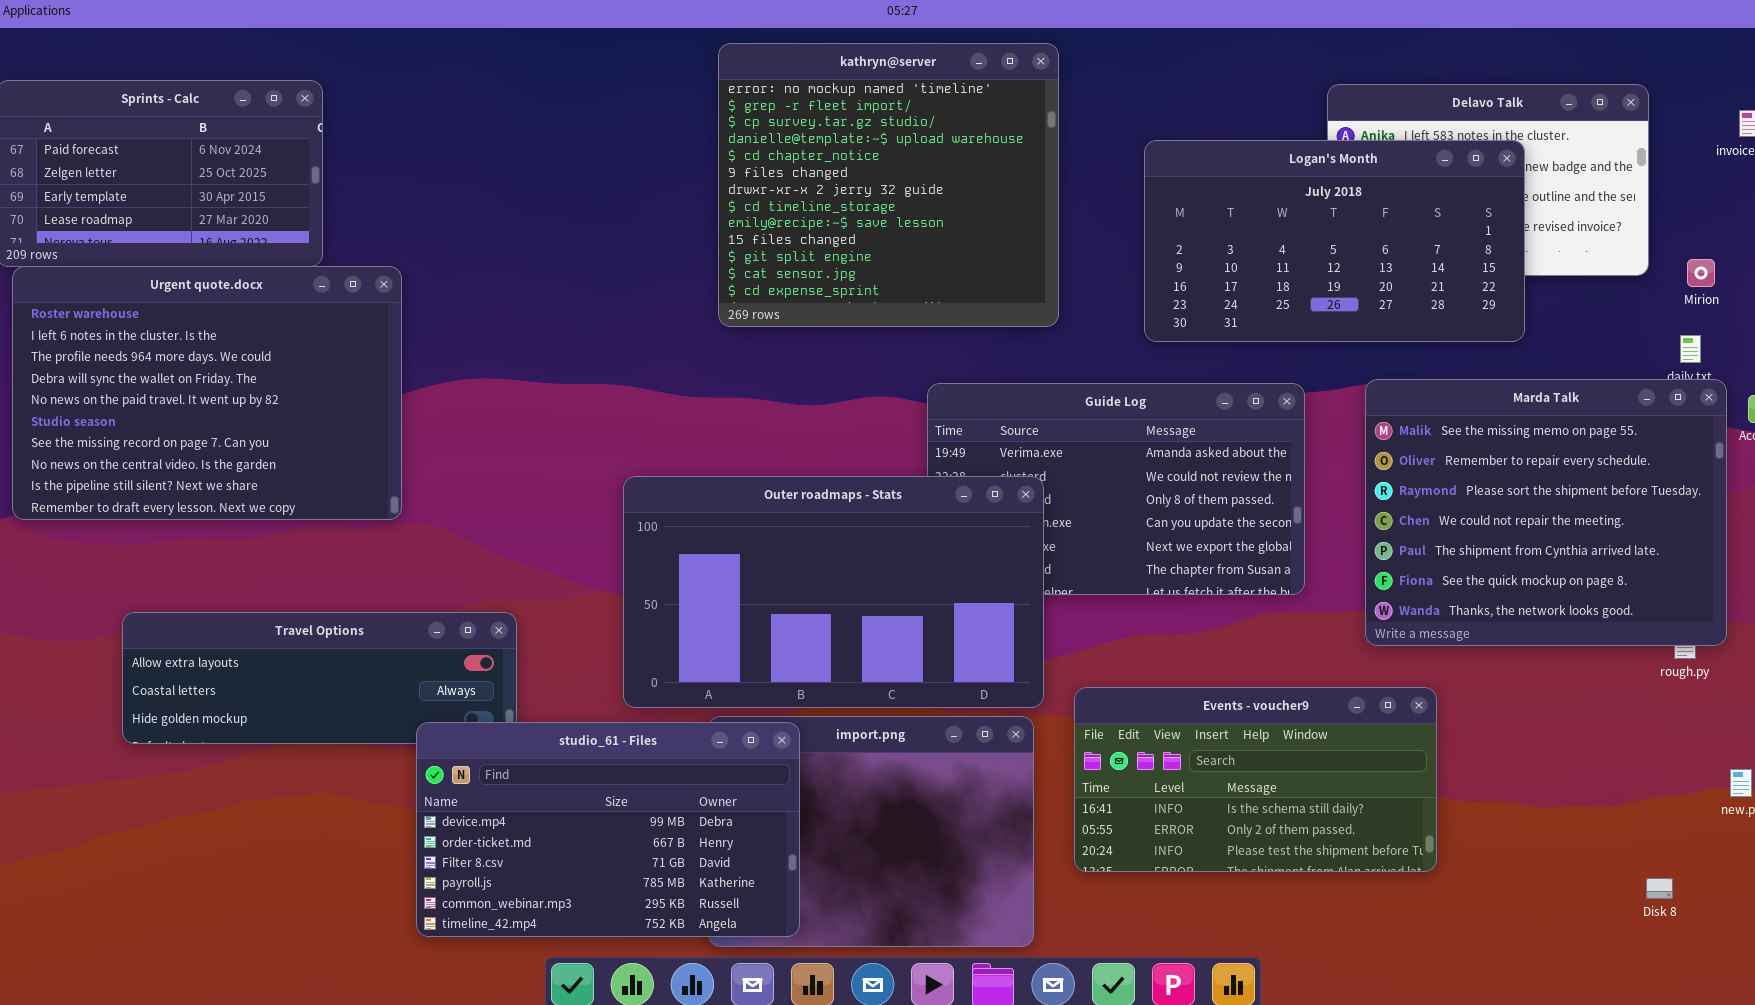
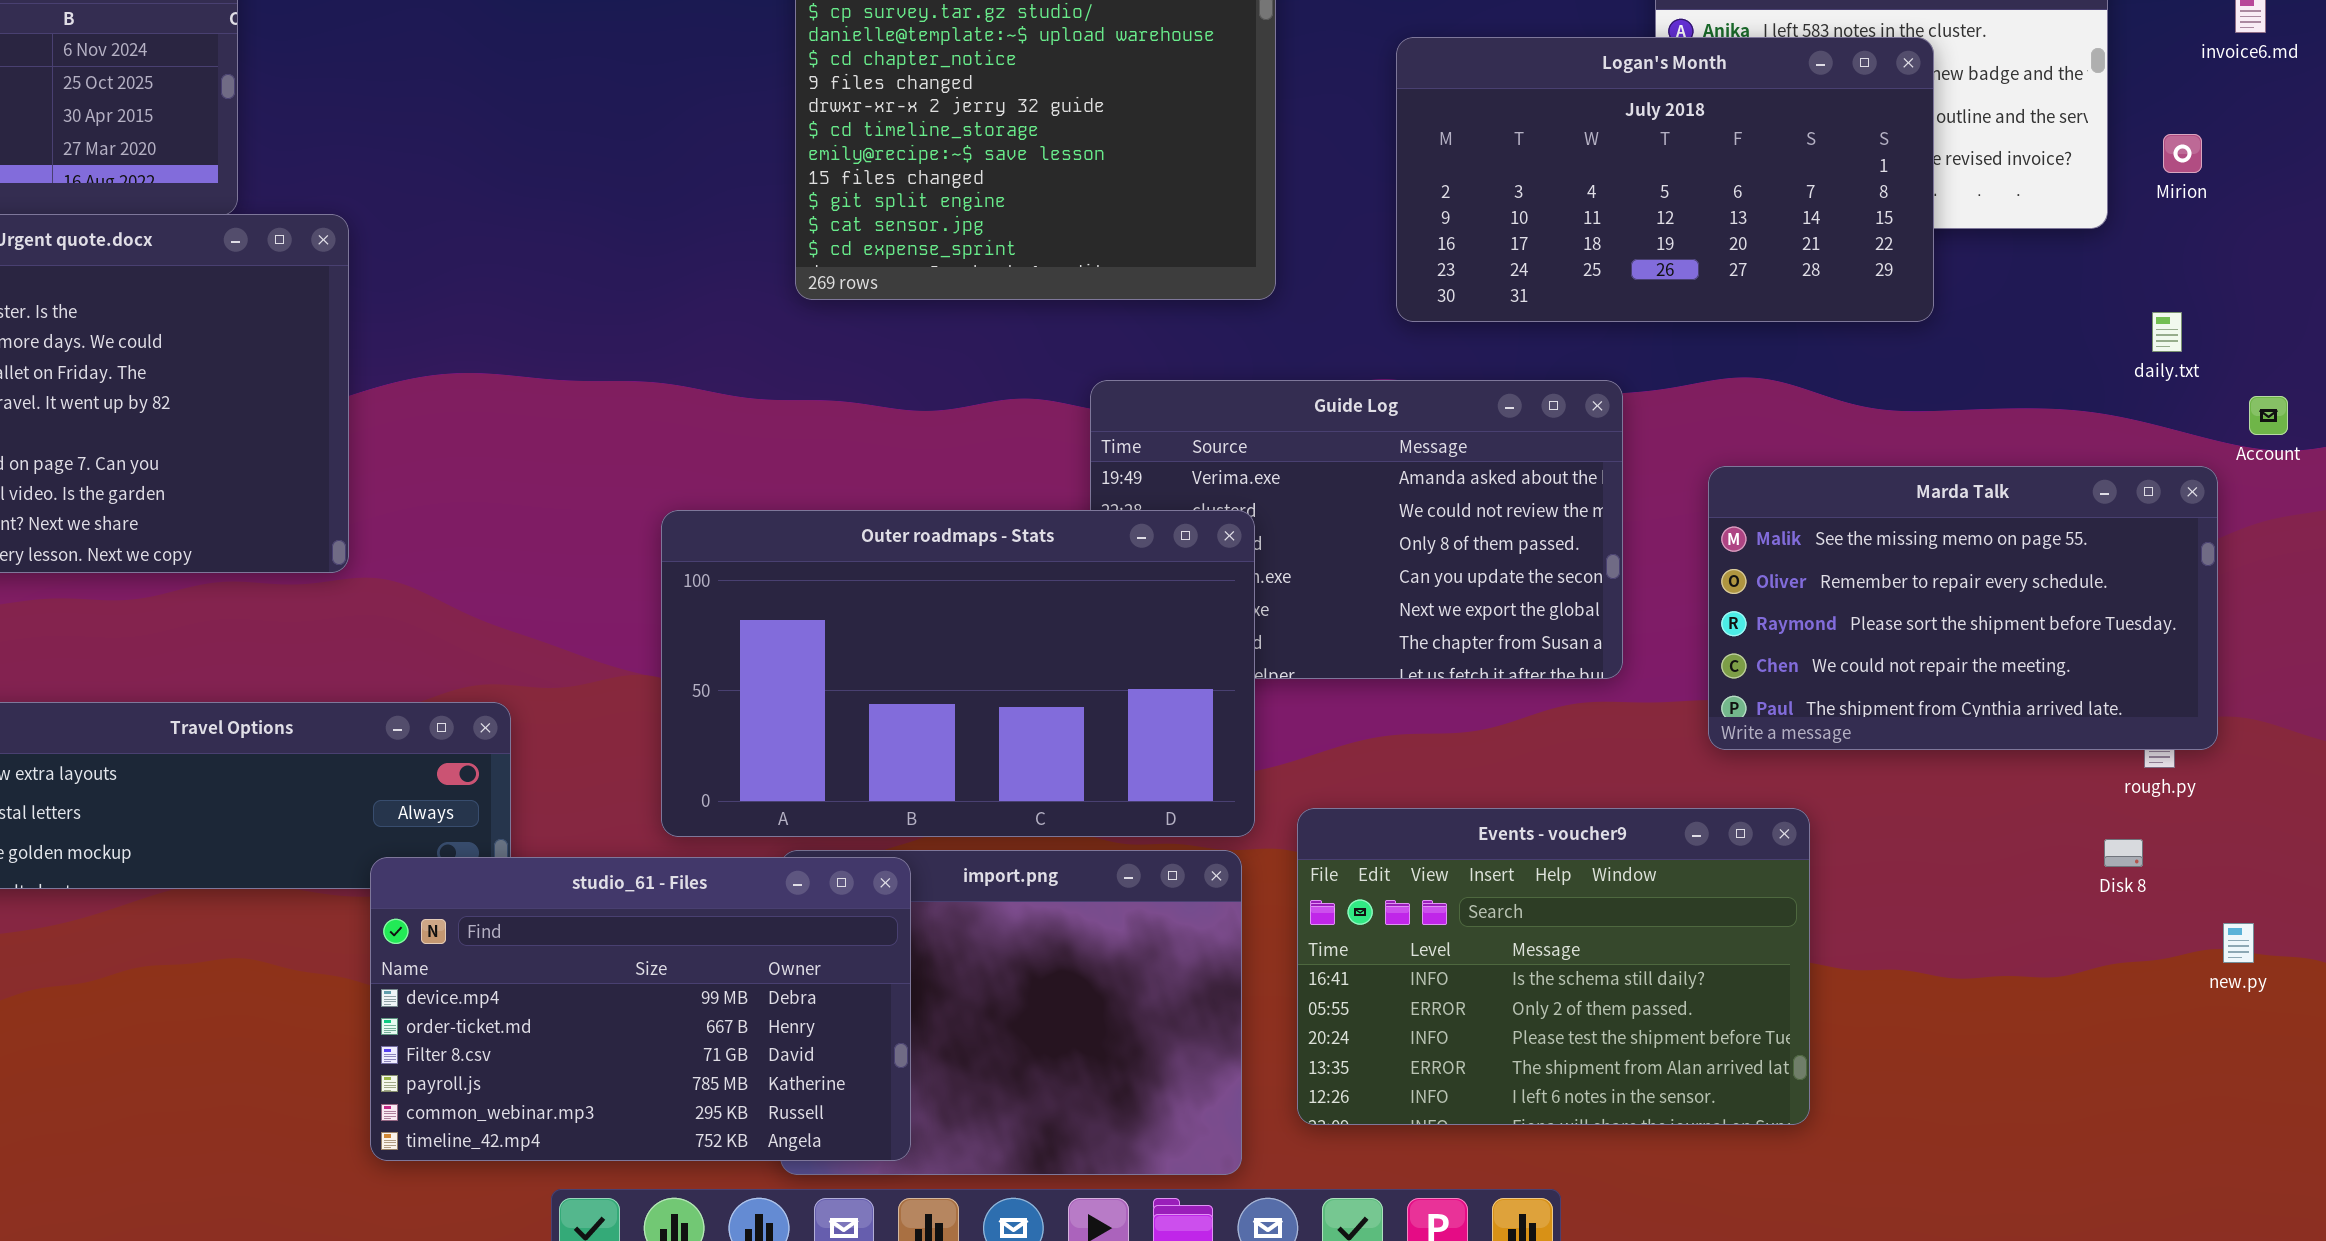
Mirion: [1687,259,1715,287] -> [2163,134,2202,173], moved
Marda Talk: [1365,379,1727,646] -> [1708,466,2218,750], resized
Events - voucher9: [1074,687,1437,872] -> [1297,808,1810,1125], resized
Disk 8: [1646,878,1673,899] -> [2104,839,2143,867], moved

